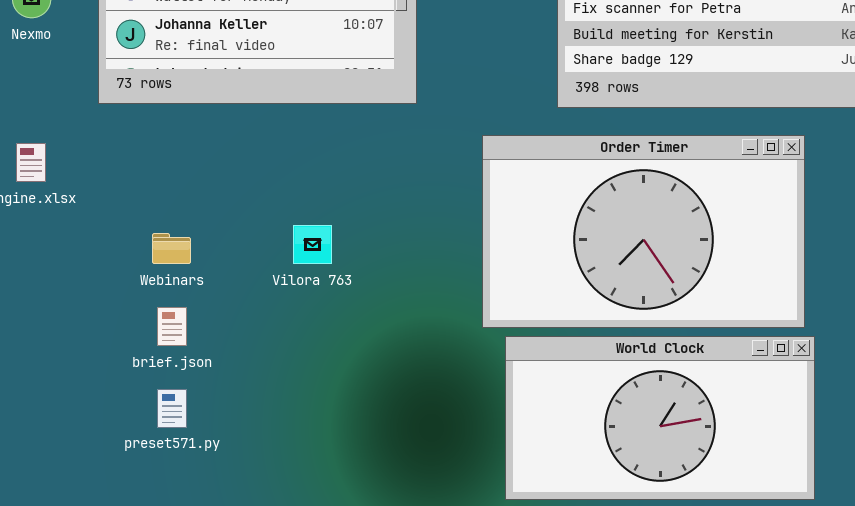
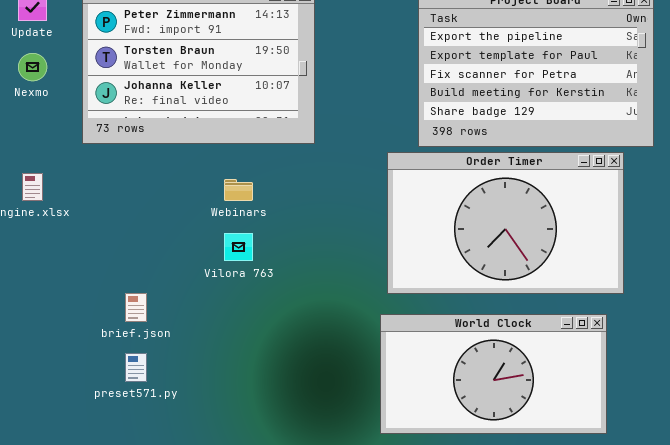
Order Timer: [482,135,805,328] -> [387,152,624,294], moved
Webinars: [152,233,191,264] -> [224,179,253,201], moved

